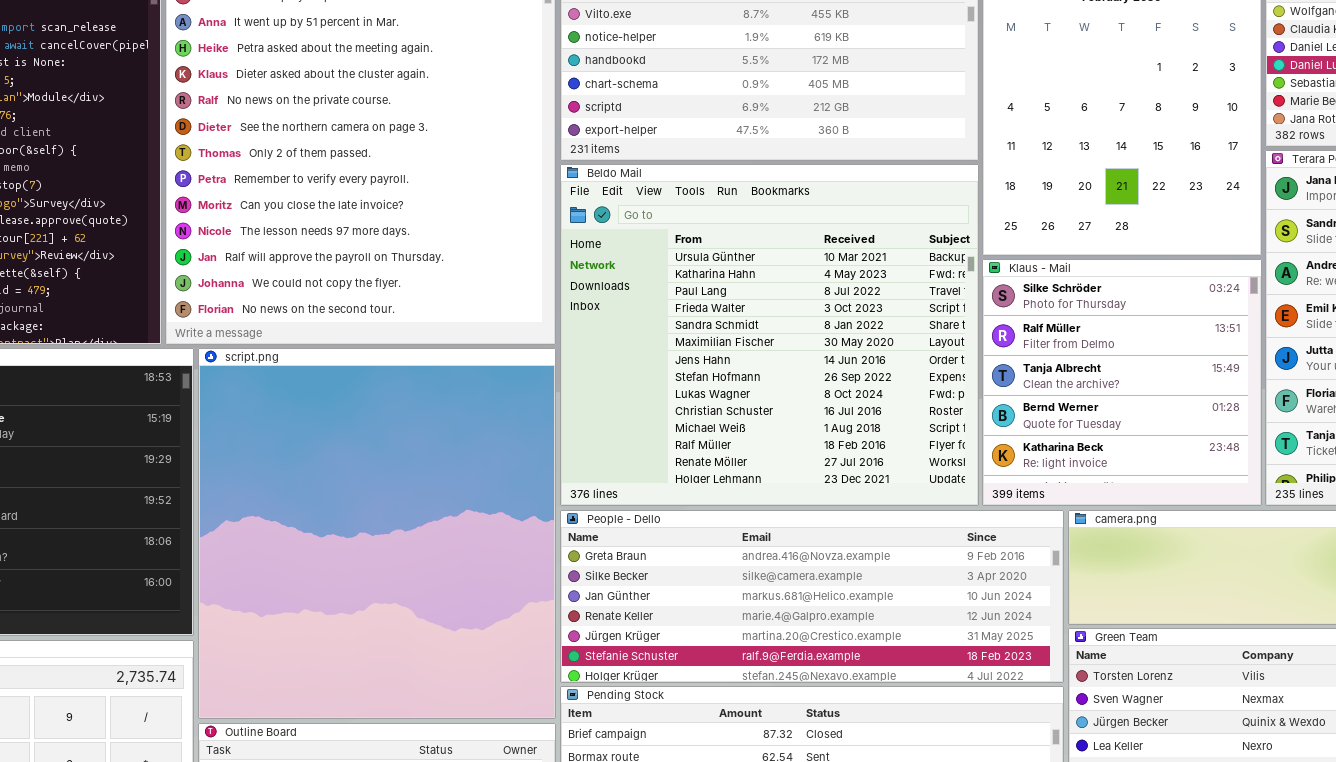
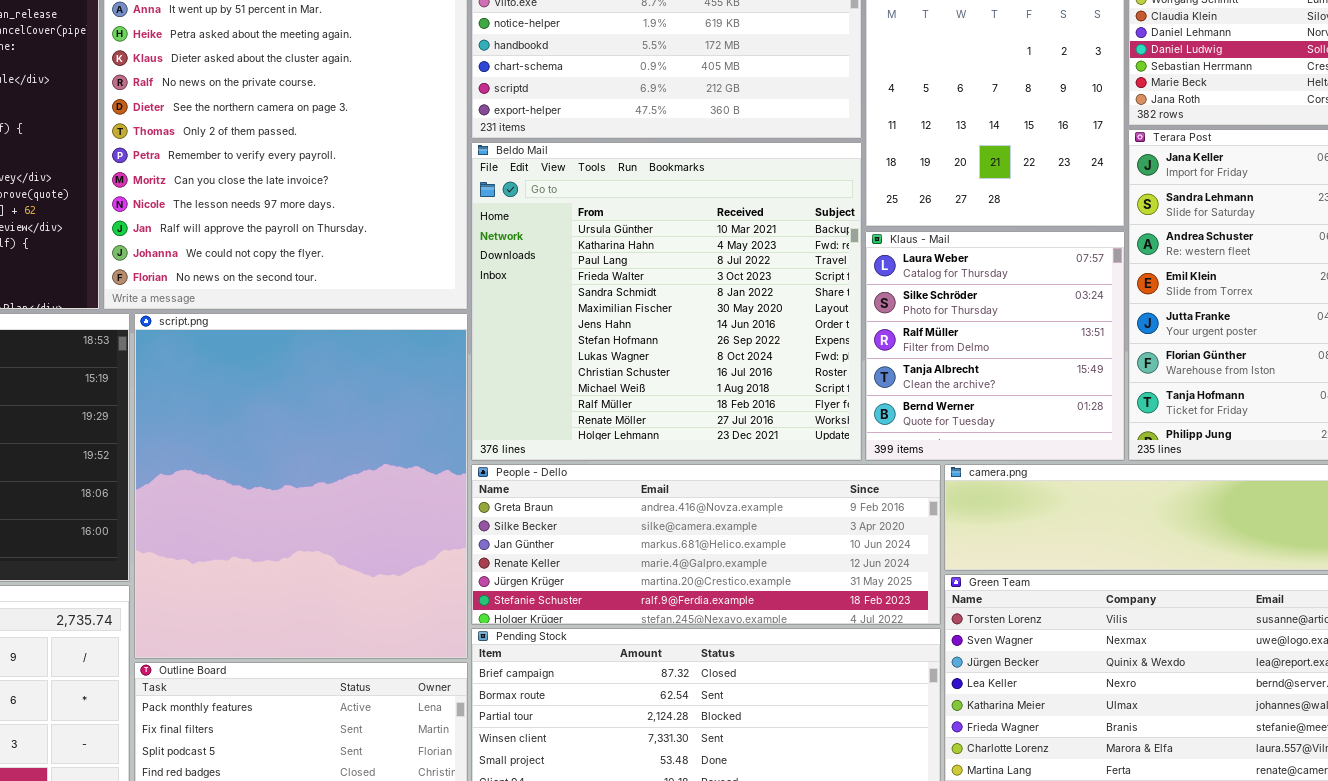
Klaus - Mail: [982,259,1262,506] -> [865,231,1125,461], scrolled up 1 row

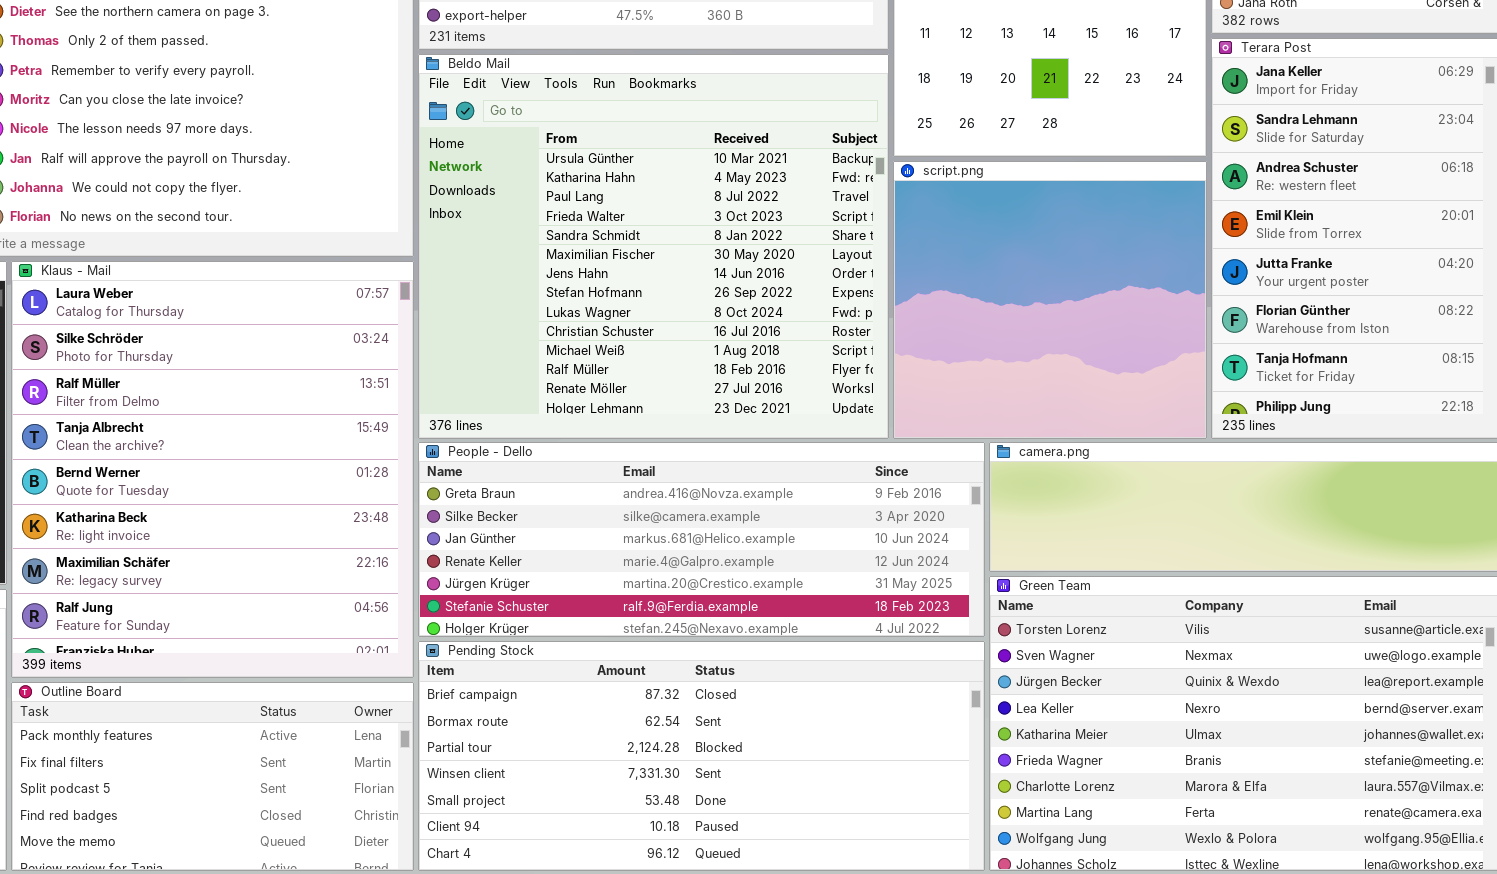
Klaus - Mail: [865,231,1125,461] -> [11,261,414,678], moved, resized
script.png: [134,313,468,659] -> [893,161,1207,439], moved, resized

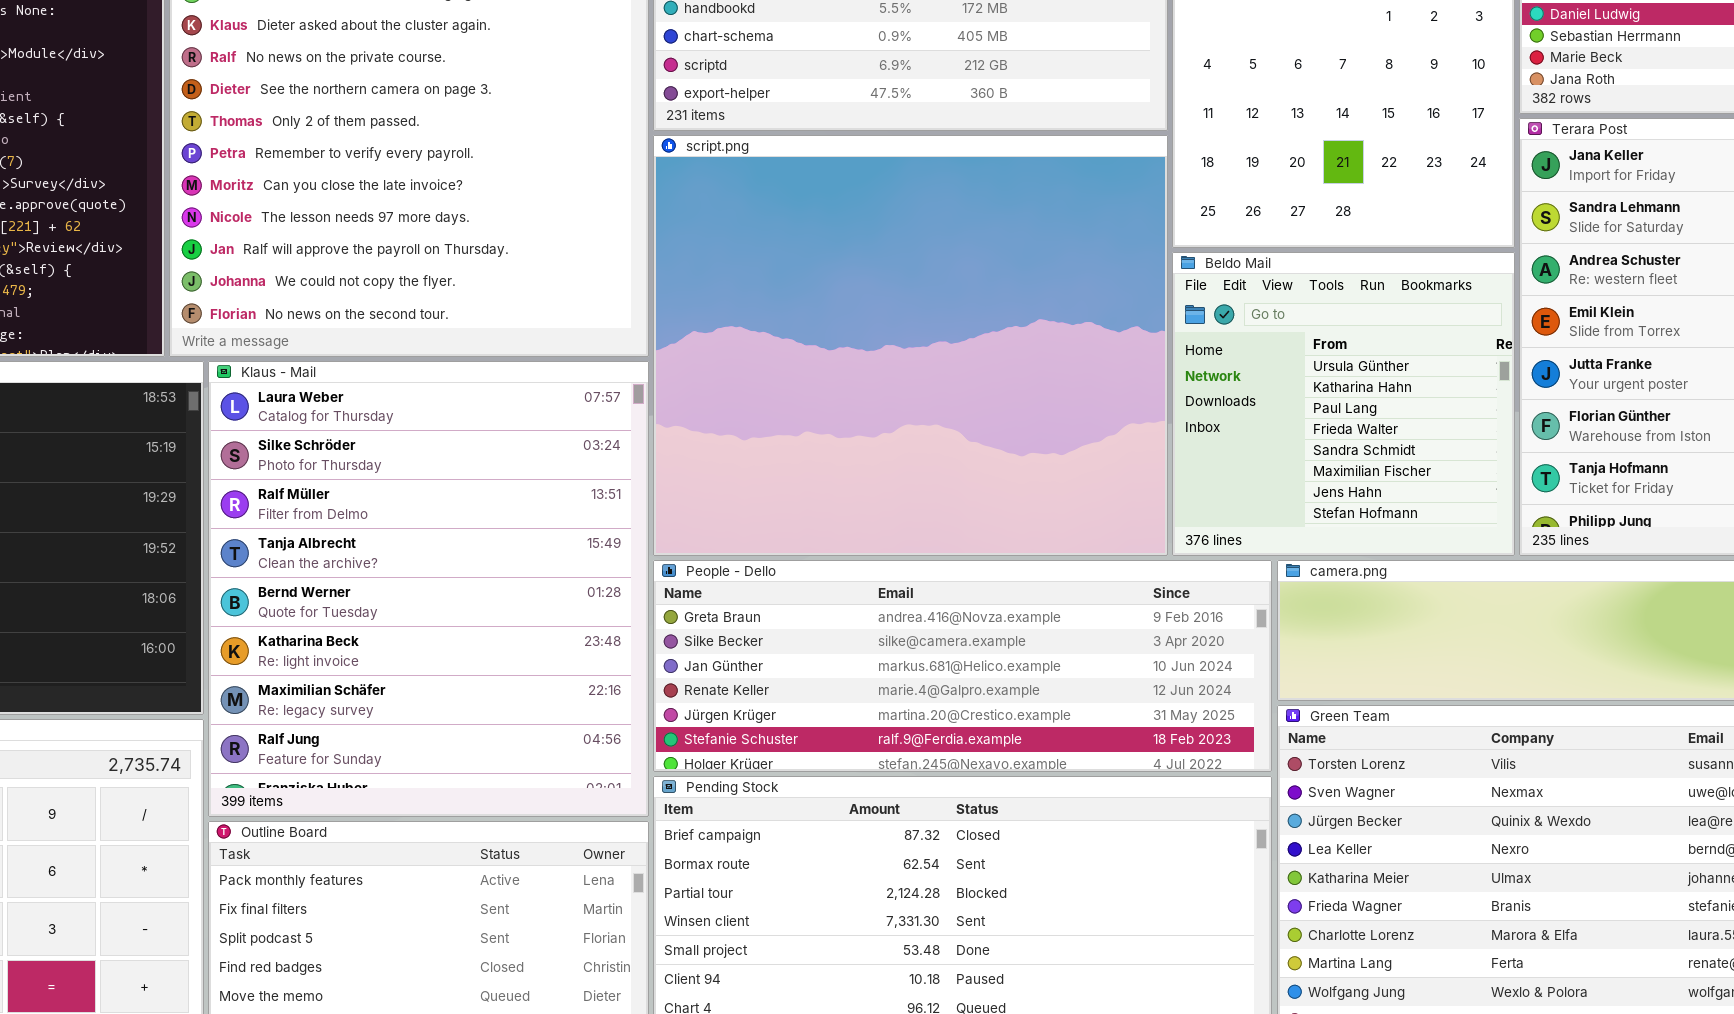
Beldo Mail: [418,54,889,439] -> [1172,252,1515,556], moved, resized
script.png: [893,161,1207,439] -> [653,135,1168,556], moved, resized

